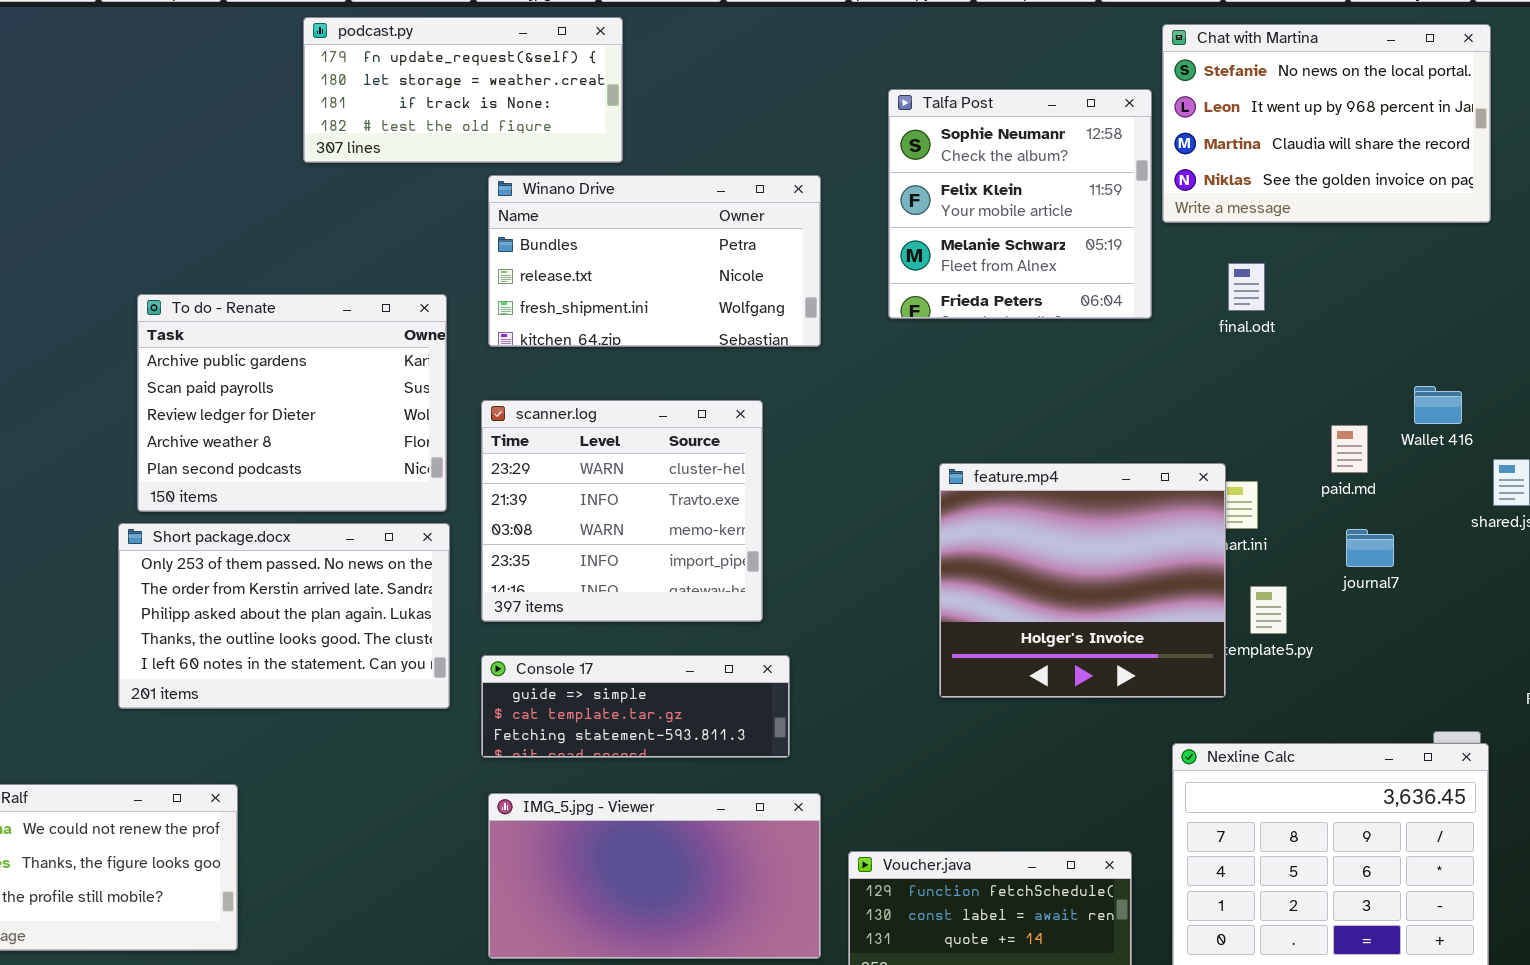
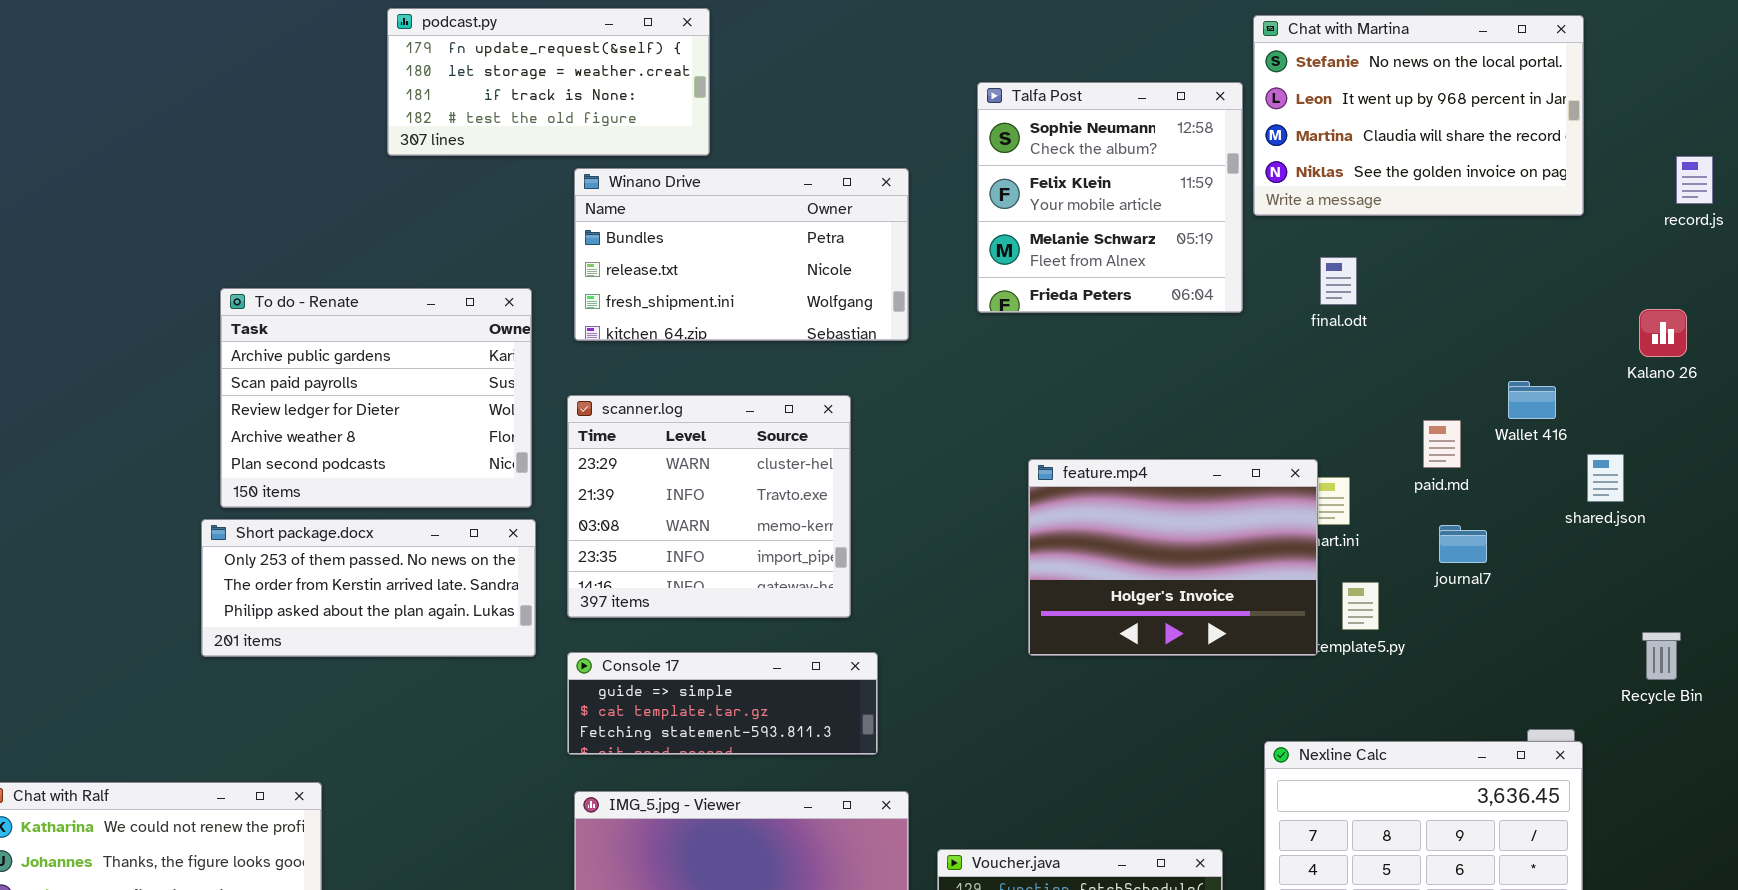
feature.mp4: [939,463,1226,698] -> [1028,459,1318,656], resized
Short package.docx: [118,523,450,709] -> [201,519,536,657], resized

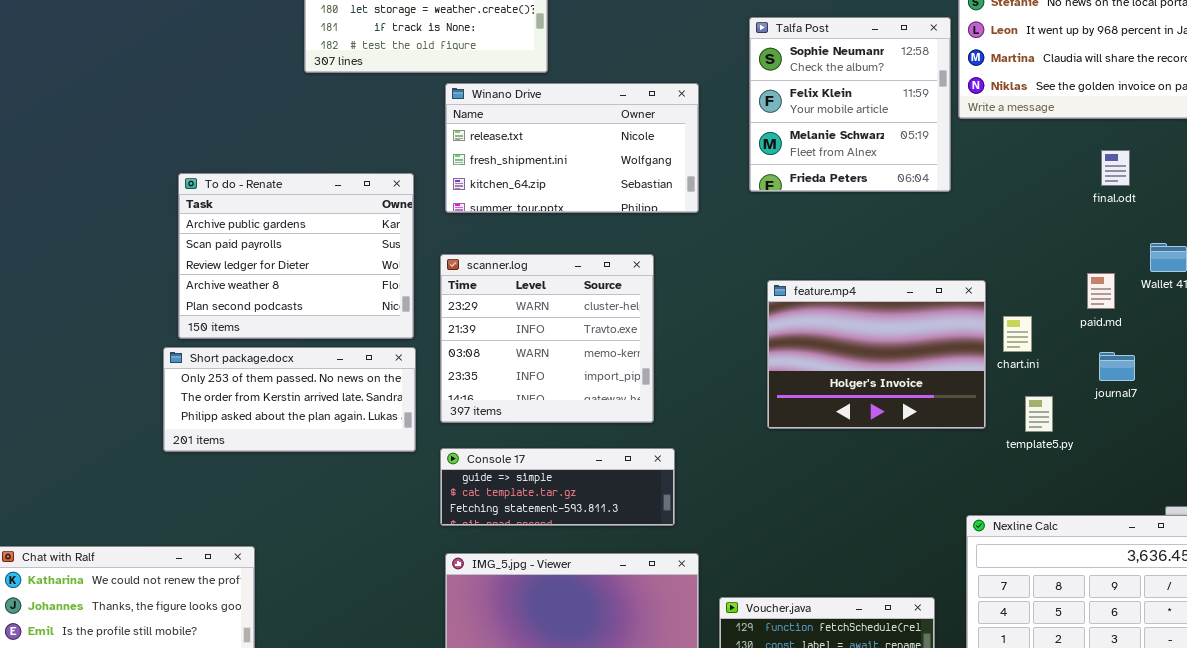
Winano Drive: [574,168,909,341] -> [445,83,699,213], scrolled down 1 row
final.odt: [1320,257,1357,305] -> [1101,150,1130,186], moved
feature.mp4: [1028,459,1318,656] -> [767,280,986,429], moved

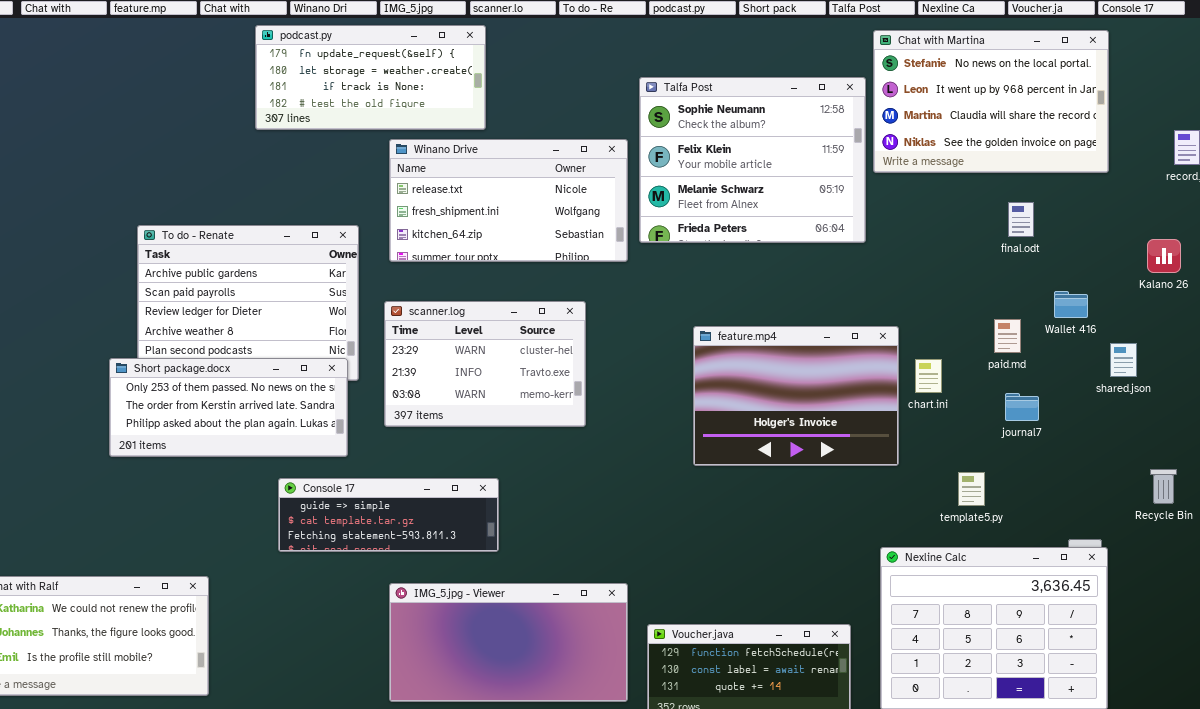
Talfa Post: [749,17,951,192] -> [639,77,866,243], resized
scanner.log: [440,254,654,423] -> [384,301,586,427], resized
Short package.docx: [163,347,416,452] -> [109,358,348,457], moved
template5.py: [1025,396,1053,432] -> [958,472,985,506], moved
Console 17: [440,448,675,526] -> [278,478,499,552], moved

